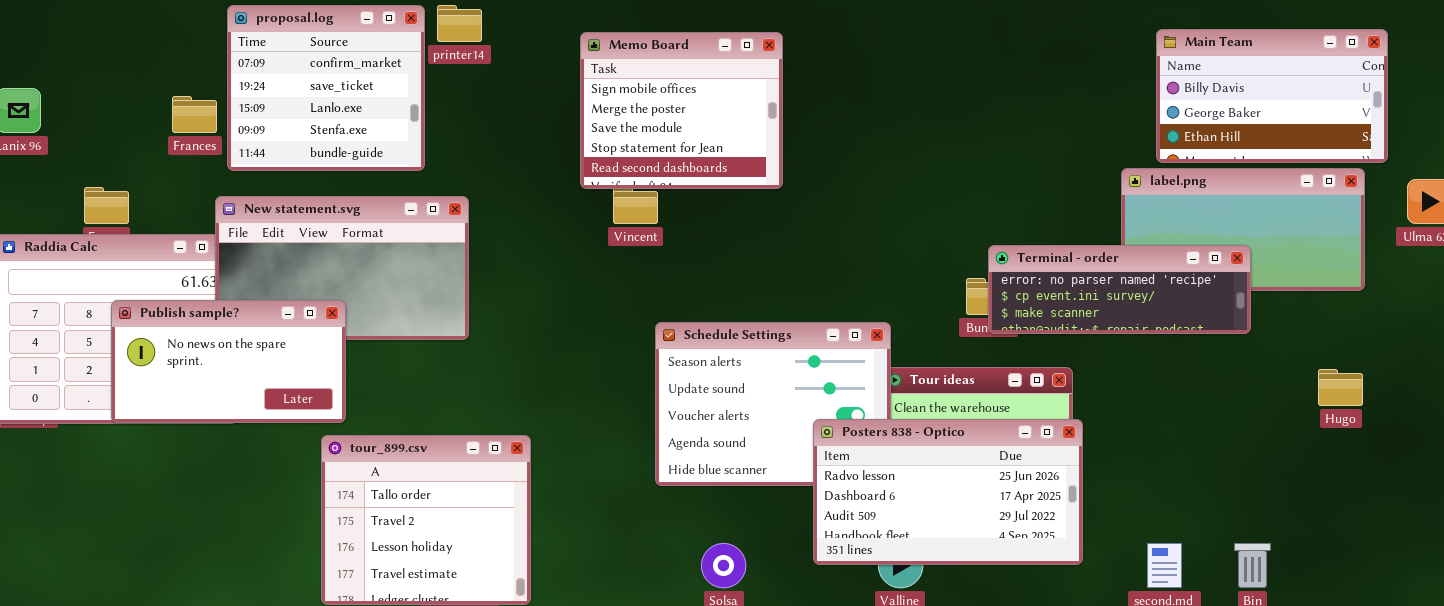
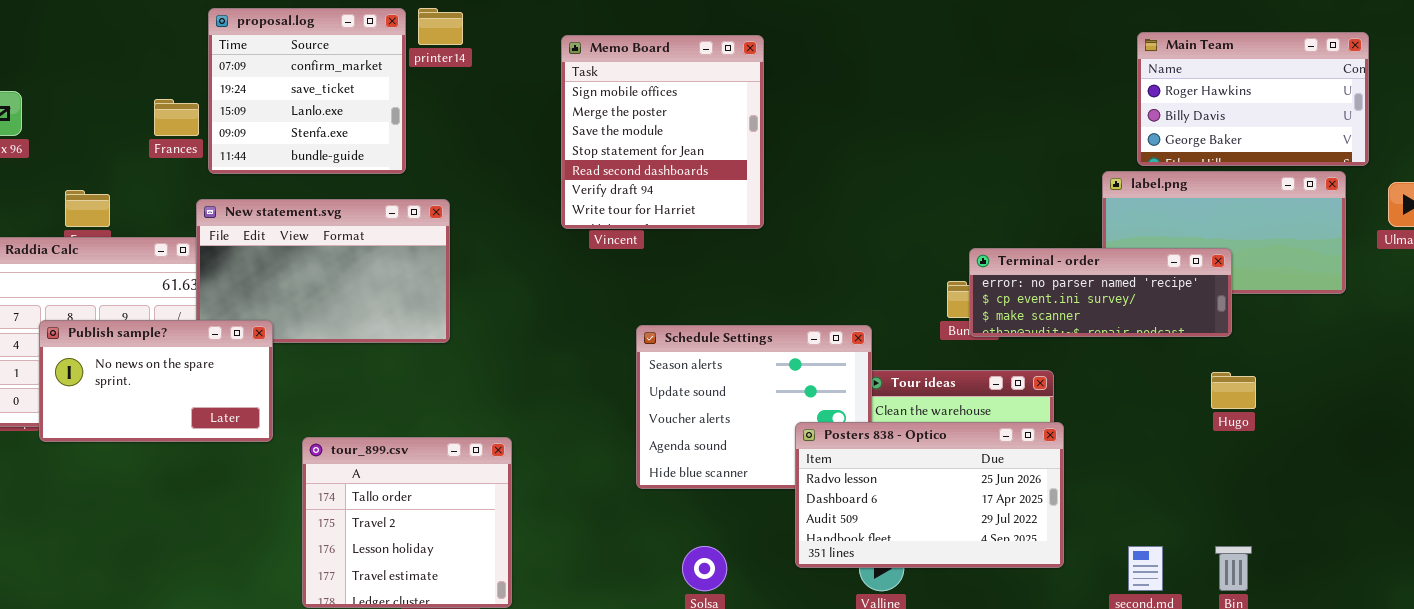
Main Team: [1156,29,1388,163] -> [1137,32,1369,166], scrolled up 1 row
Memo Board: [580,32,783,189] -> [561,35,764,229], resized
Publish sample?: [111,300,346,423] -> [39,320,273,442], moved
Hugo: [1318,369,1363,406] -> [1211,372,1256,409], moved

